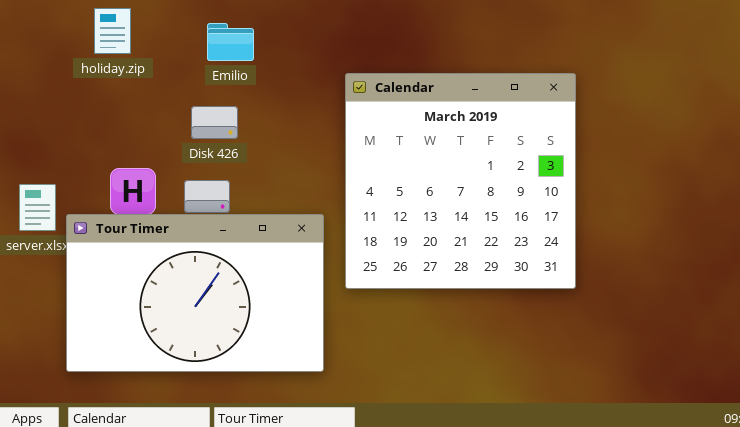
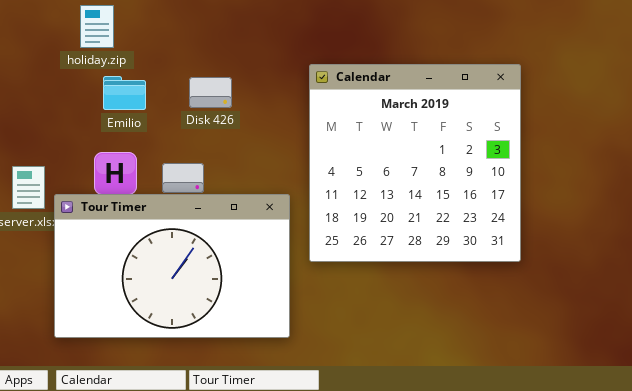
Emilio: [207,23,254,61] -> [103,76,146,110], moved
Disk 426: [191,106,238,139] -> [189,77,232,108], moved

